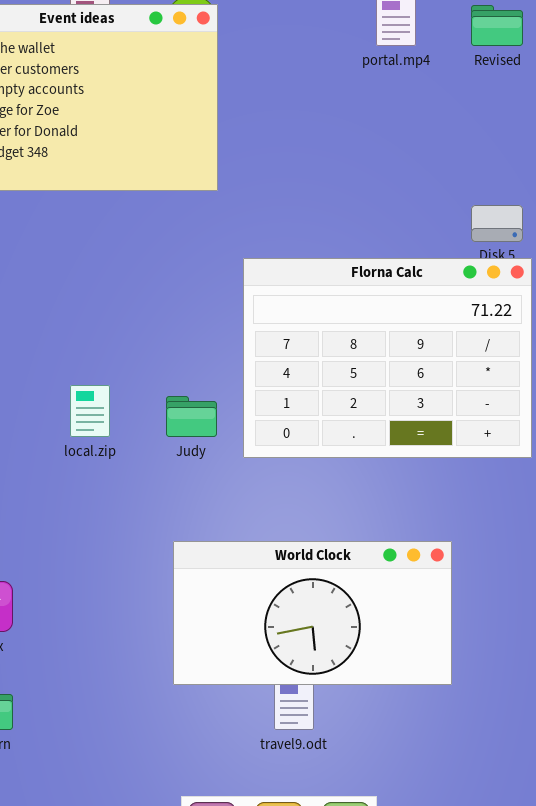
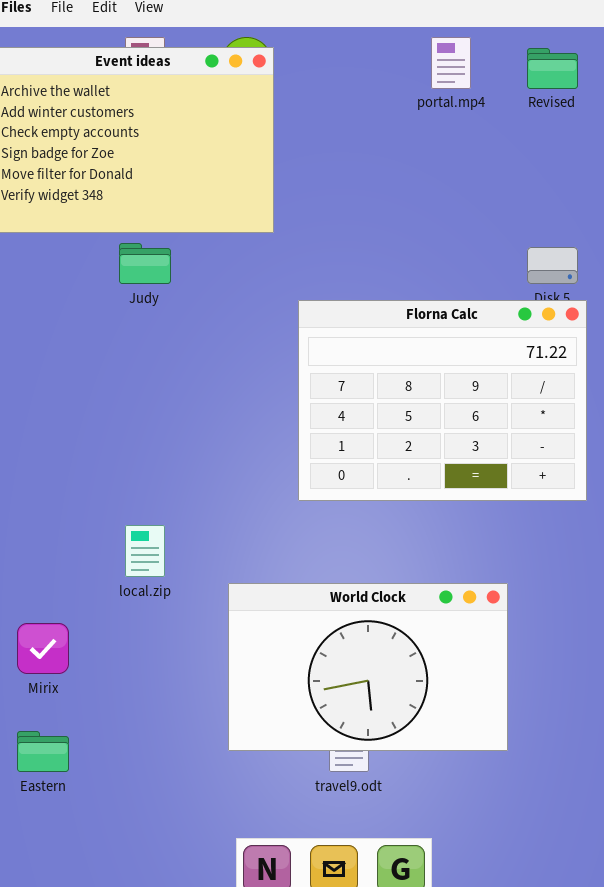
local.zip: [70,385,110,437] -> [125,525,165,577], moved
Judy: [166,396,217,437] -> [119,243,171,284], moved
World Clock: [173,541,452,685] -> [228,583,508,751], resized

